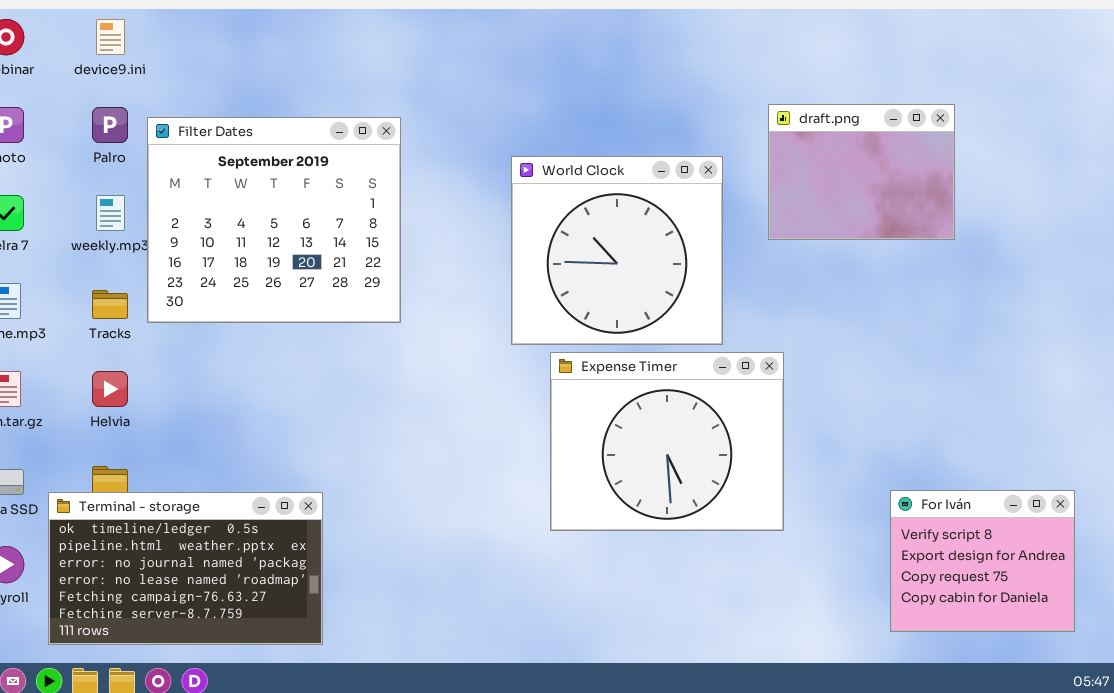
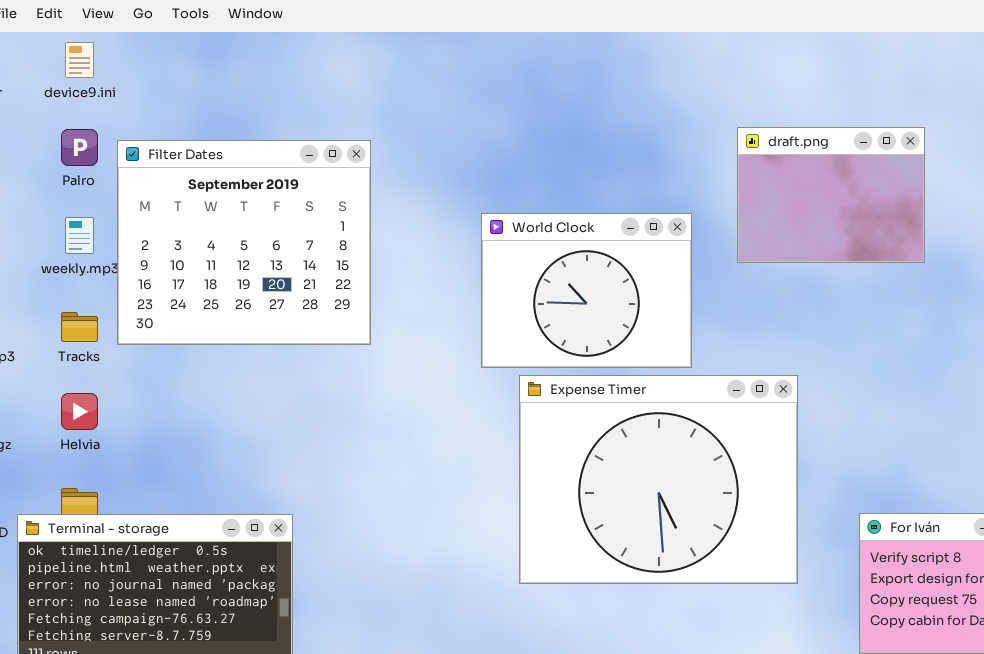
World Clock: [511,156,723,345] -> [481,213,692,368], resized
Expense Timer: [550,352,784,531] -> [519,375,798,584], resized

